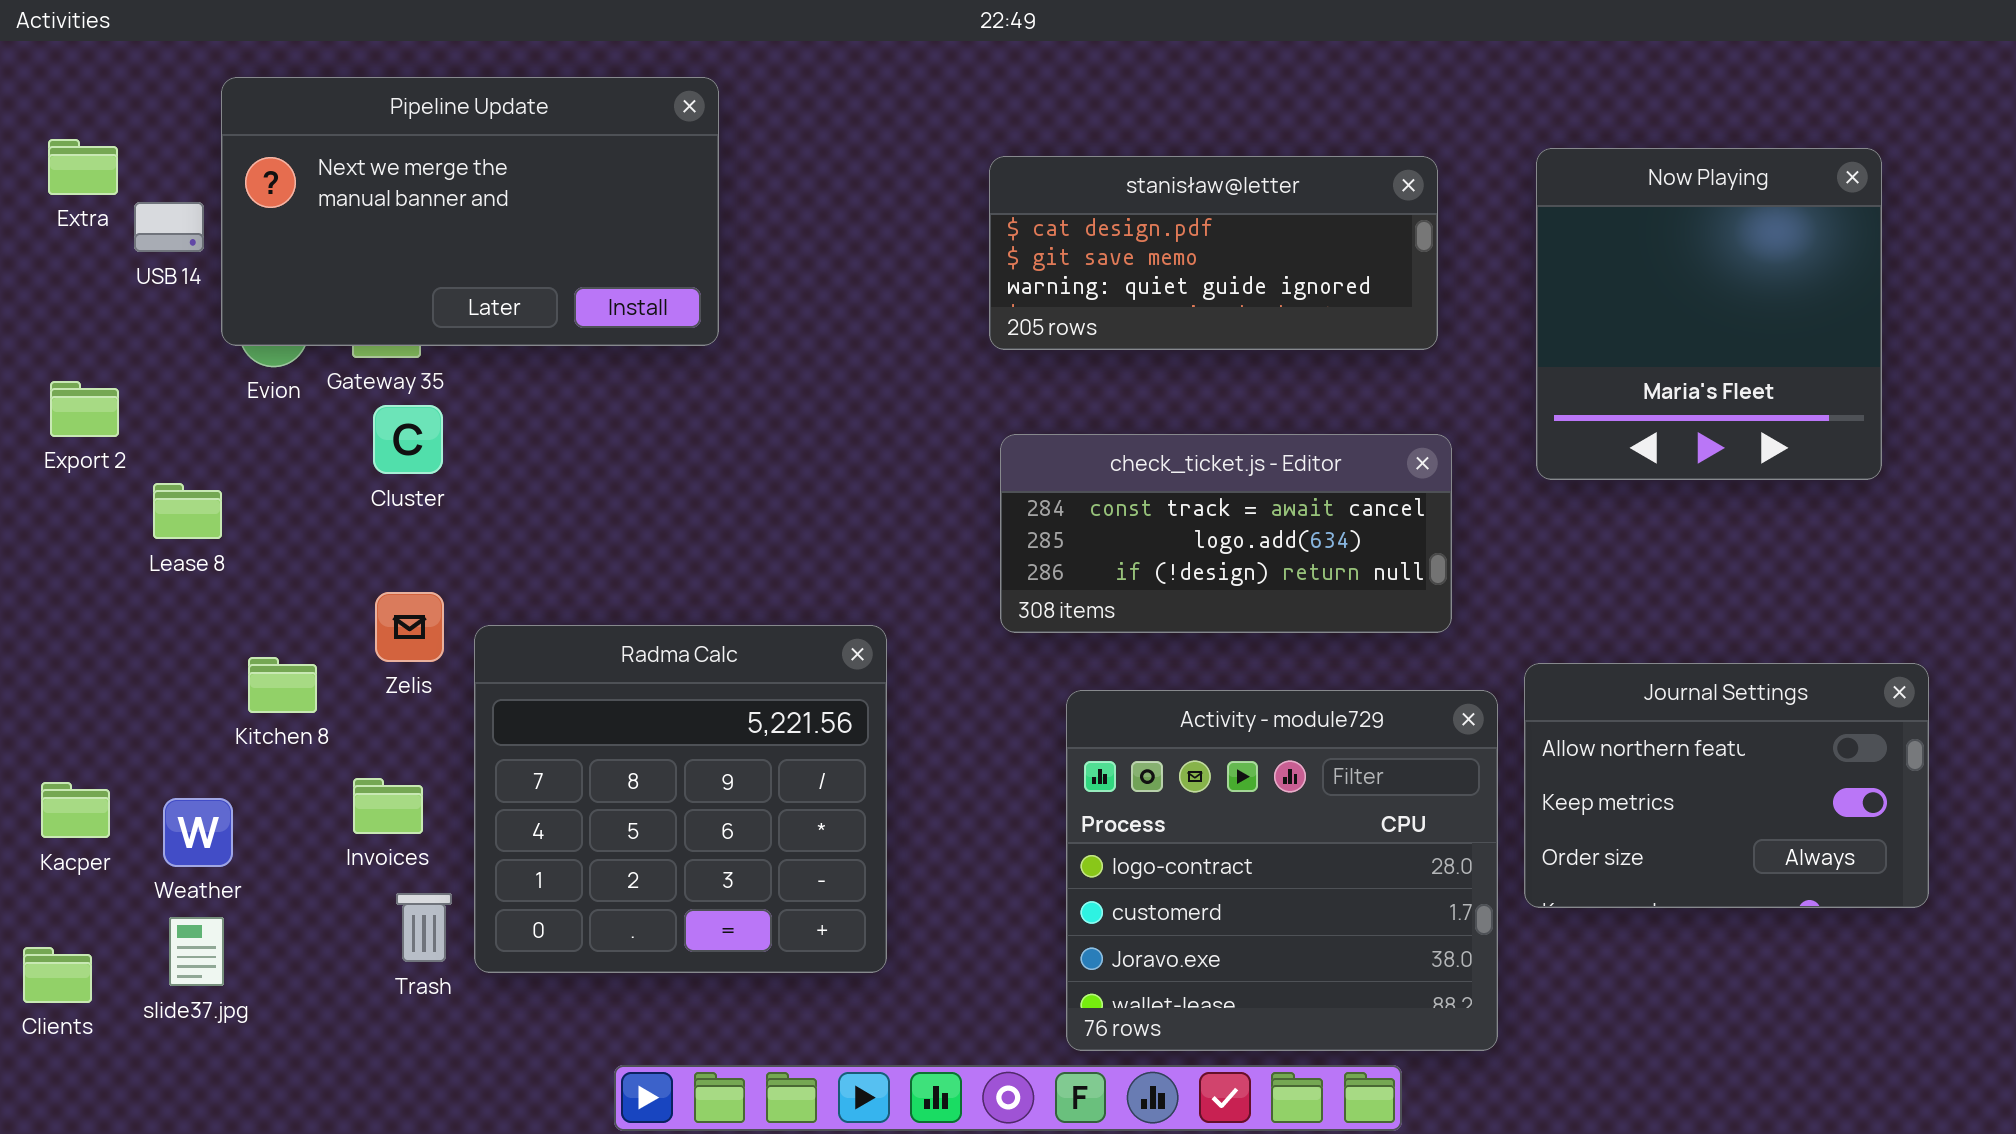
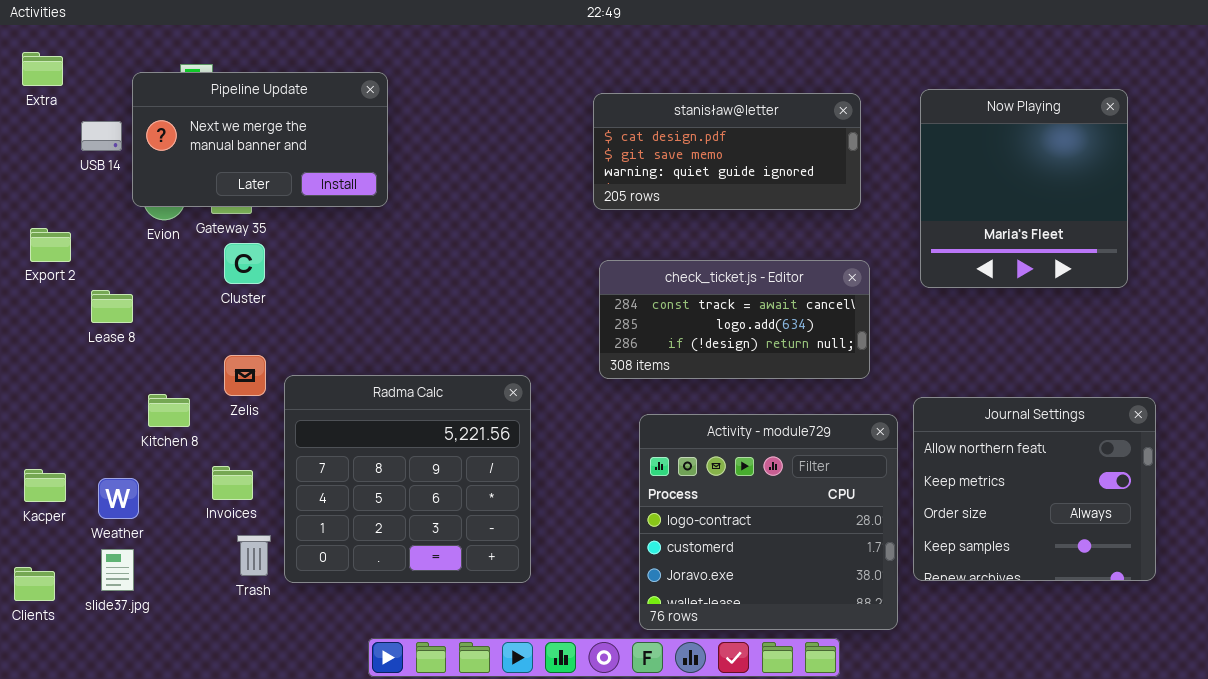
Pipeline Update: [221,77,719,346] -> [132,72,388,207], resized
Extra: [48,139,118,195] -> [22,52,63,86], moved
Journal Settings: [1524,663,1929,908] -> [913,397,1156,581], resized

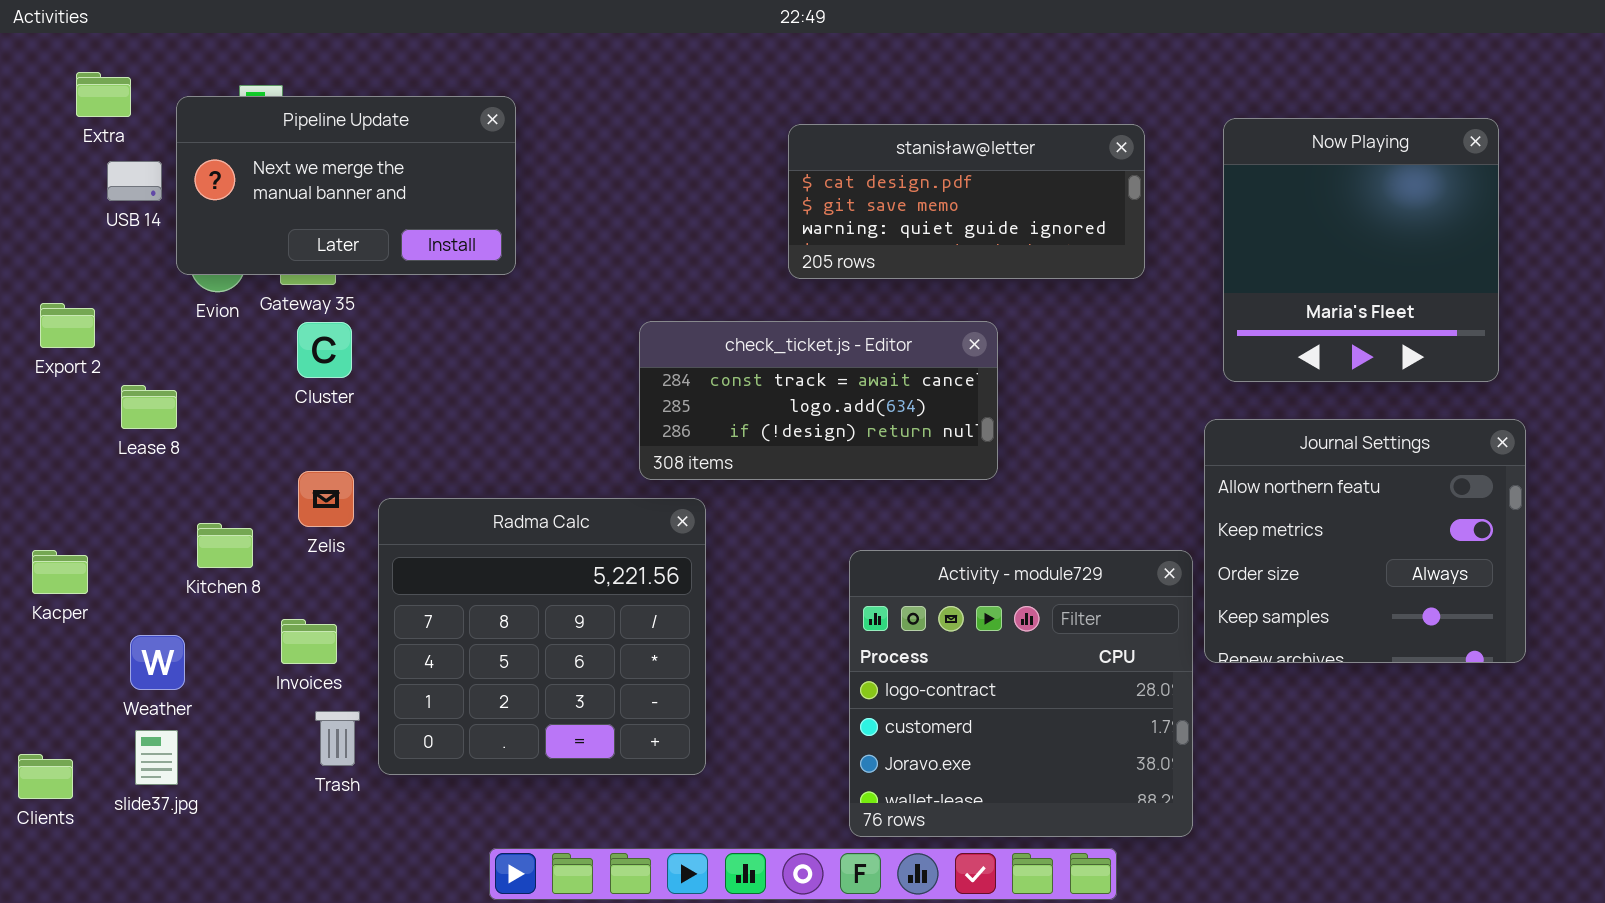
Extra: [22,52,63,86] -> [76,72,131,117], moved
check_ticket.js - Editor: [599,260,870,379] -> [639,321,998,480], moved
Journal Settings: [913,397,1156,581] -> [1204,419,1526,663], moved
Kacper: [24,469,66,502] -> [32,550,88,594], moved

